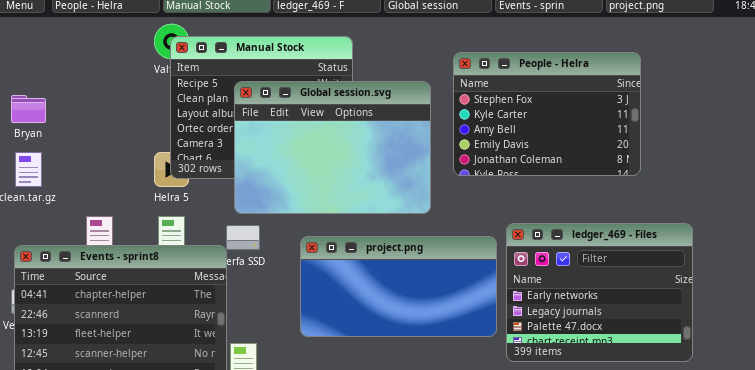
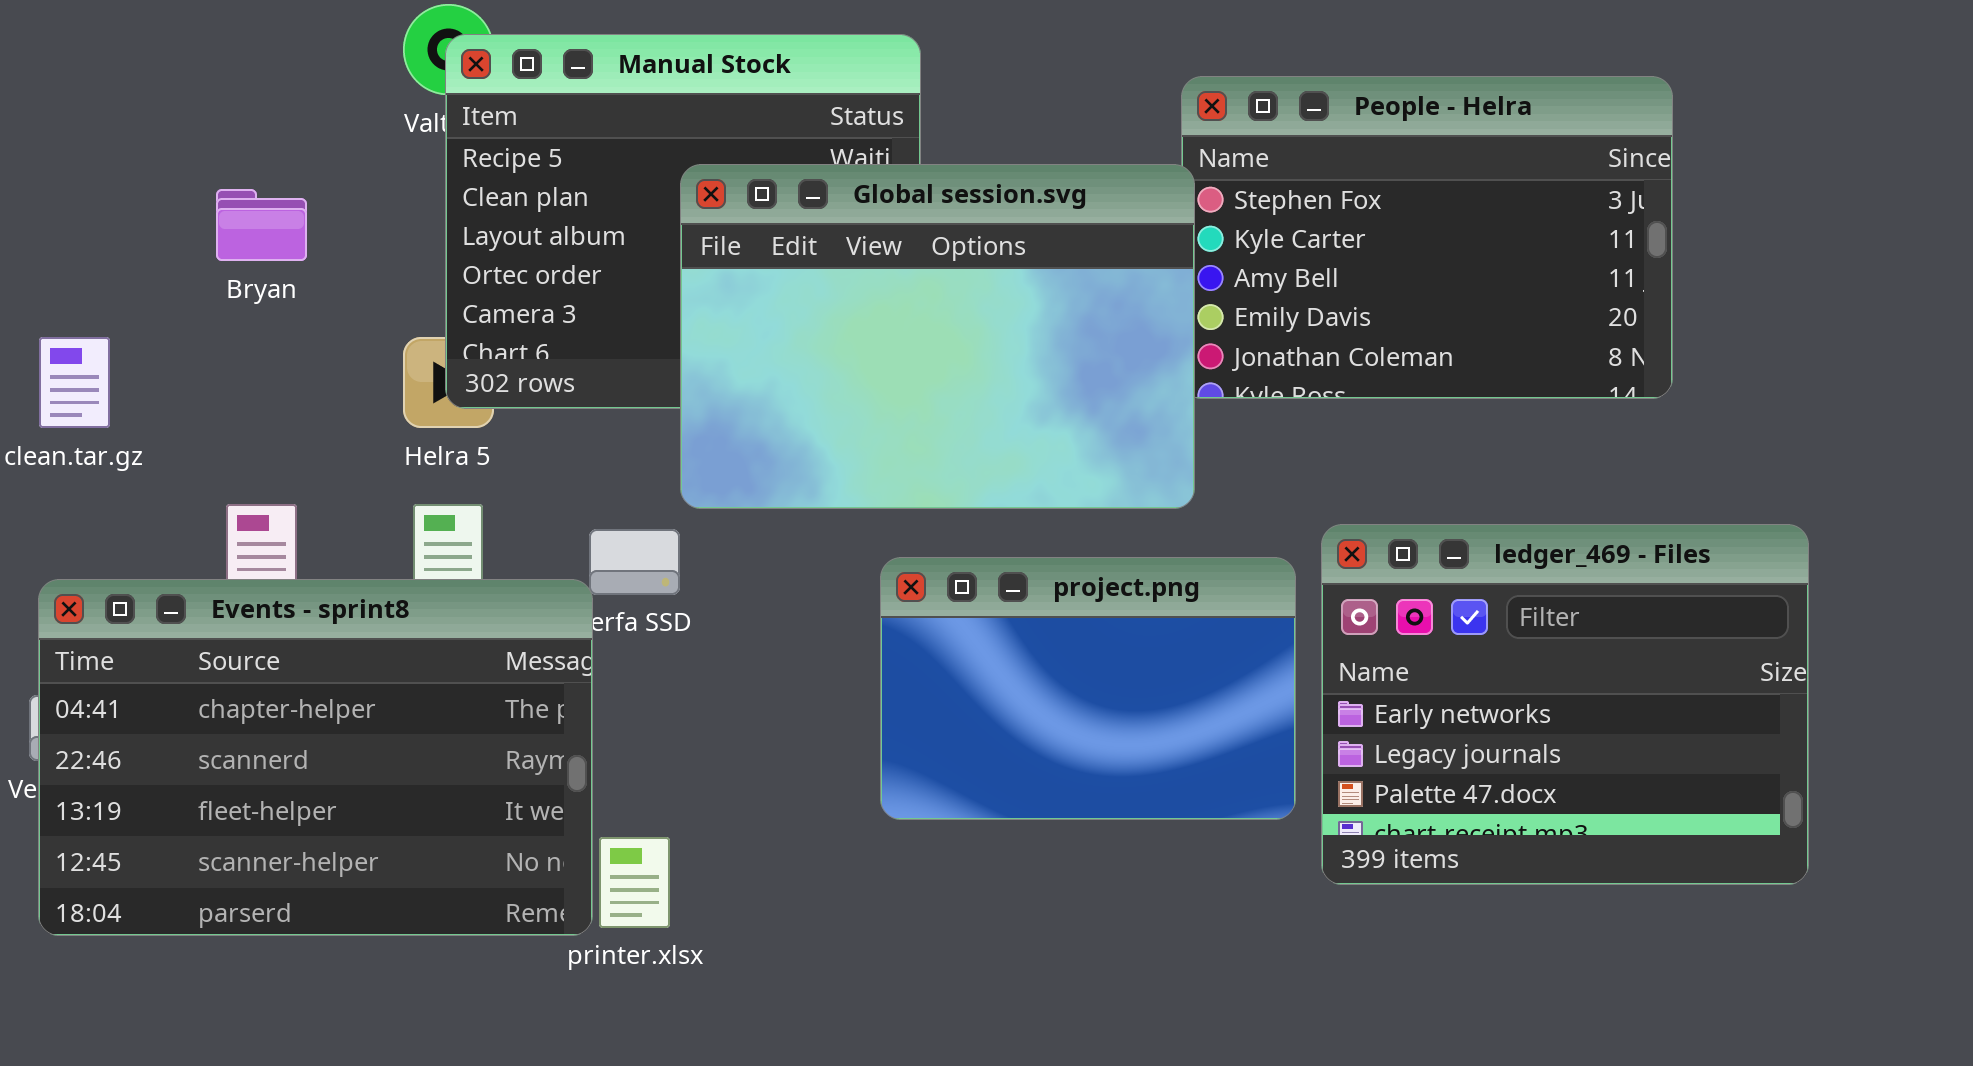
Global session.svg: [234,81,431,214] -> [680,164,1195,509], moved
Bryan: [11,95,46,123] -> [216,189,307,261], moved
project.png: [300,236,497,337] -> [880,557,1296,820], resized

